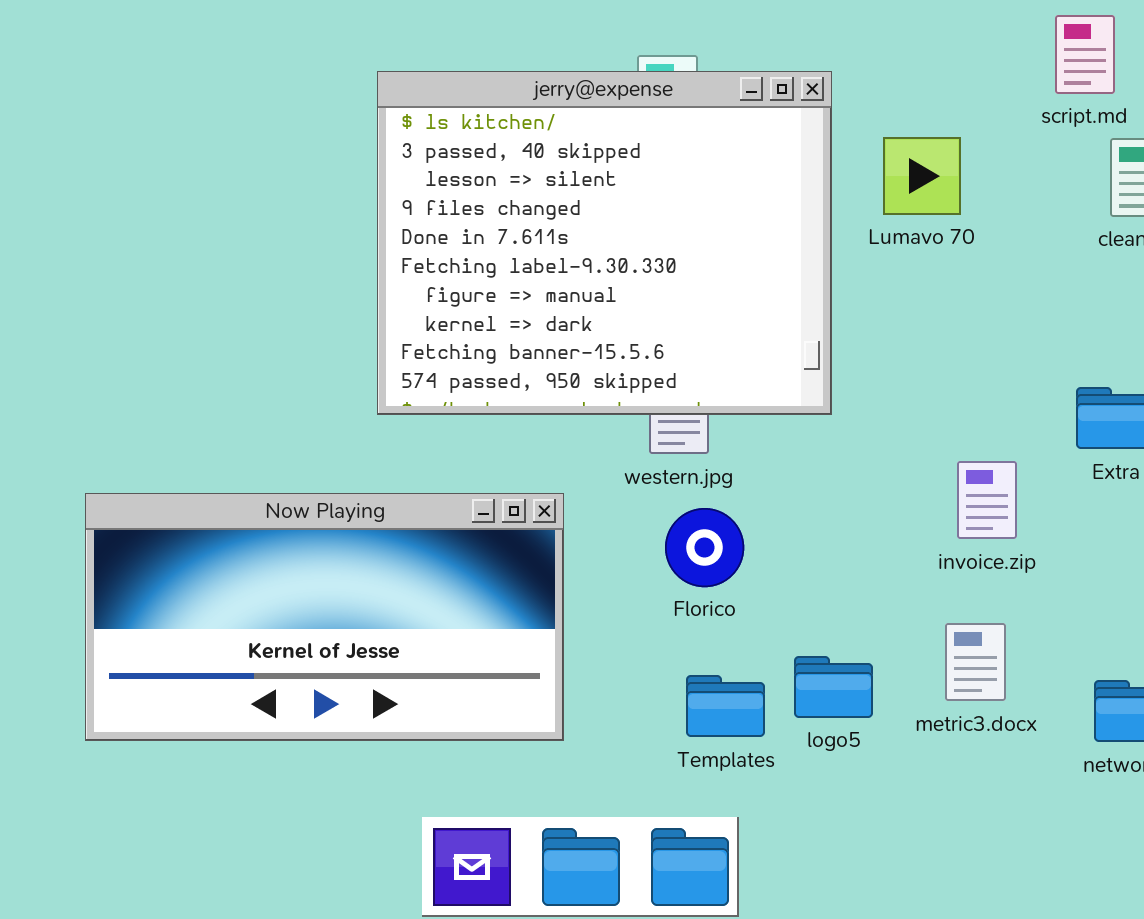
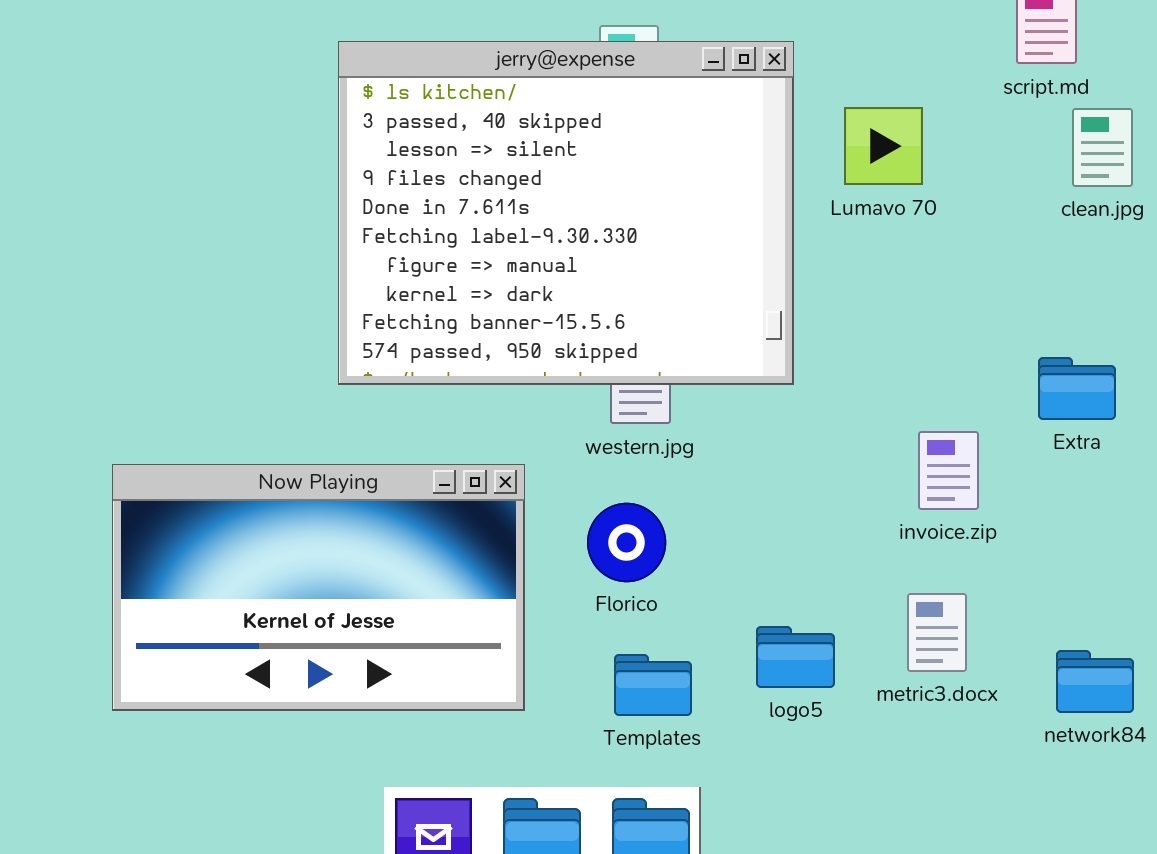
Now Playing: [85,493,564,741] -> [112,464,525,711], resized
Florico: [665,508,744,587] -> [587,503,666,582], moved
Templates: [686,675,765,737] -> [614,654,692,716], moved

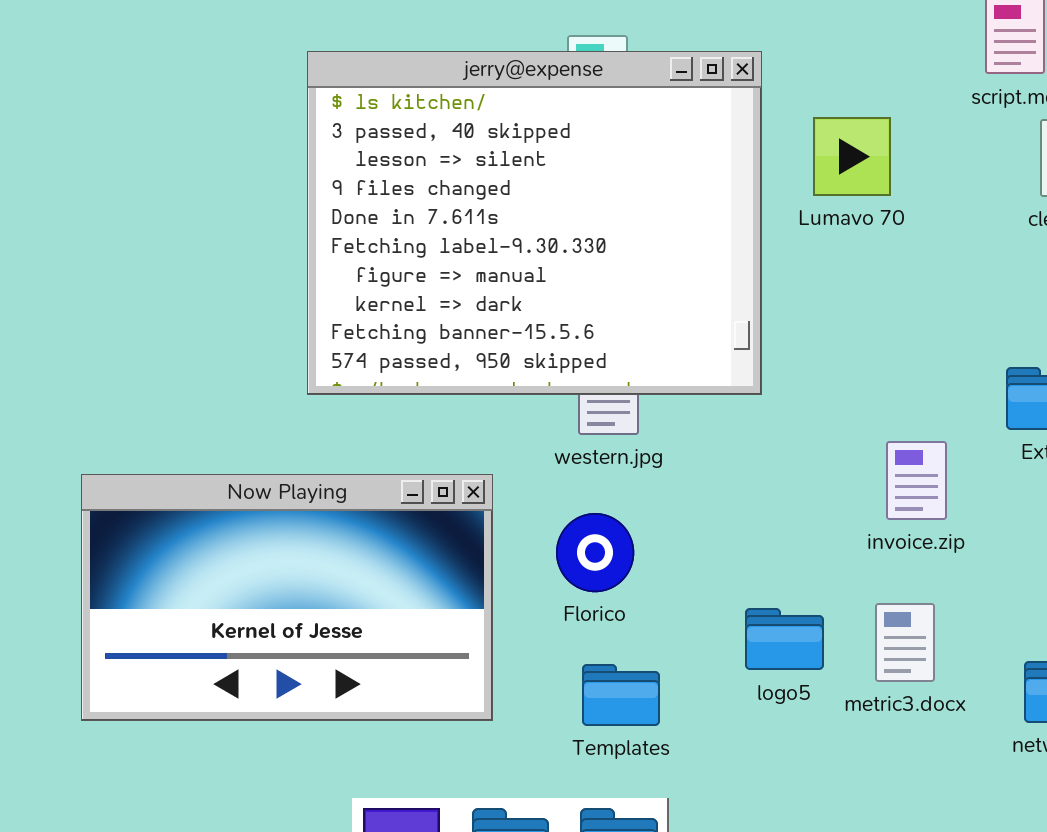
logo5: [756,626,835,688] -> [745,608,824,670], moved

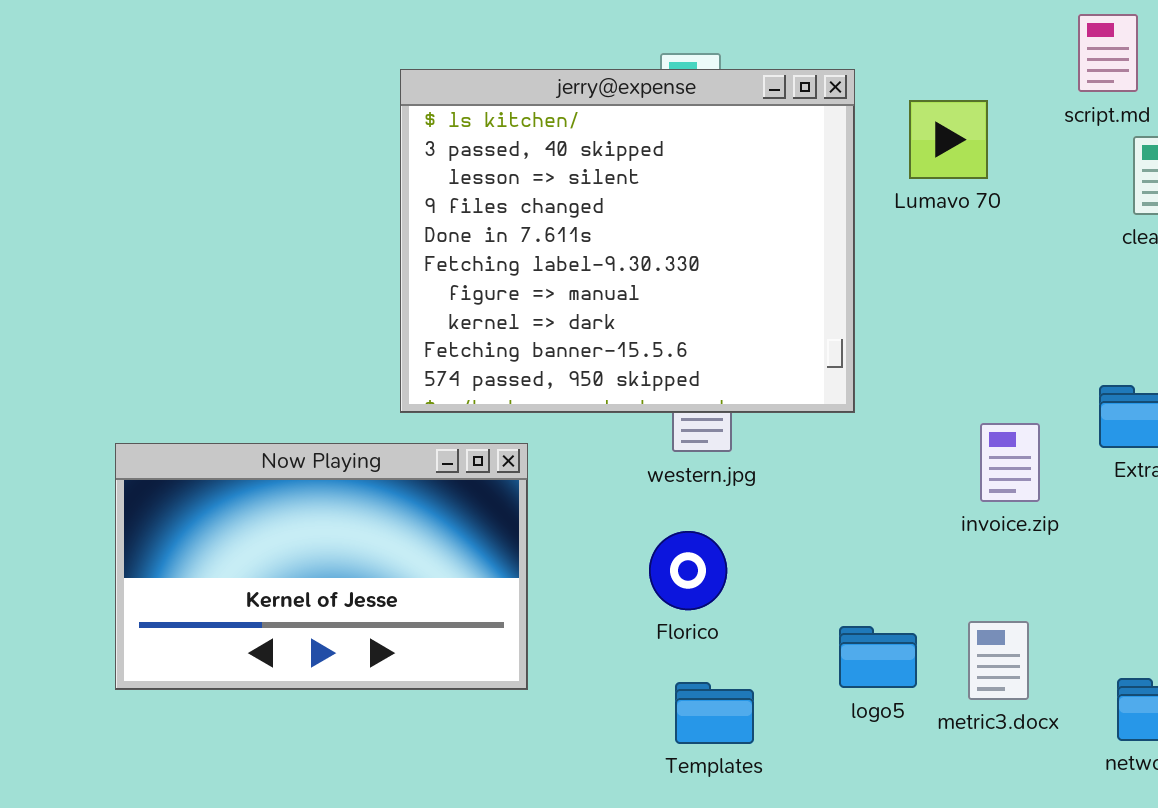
Lumavo 70: [813,117,891,196] -> [909,100,988,179], moved
invoice.zip: [886,441,947,520] -> [980,423,1040,502], moved
Now Playing: [81,474,493,721] -> [115,443,528,690], moved

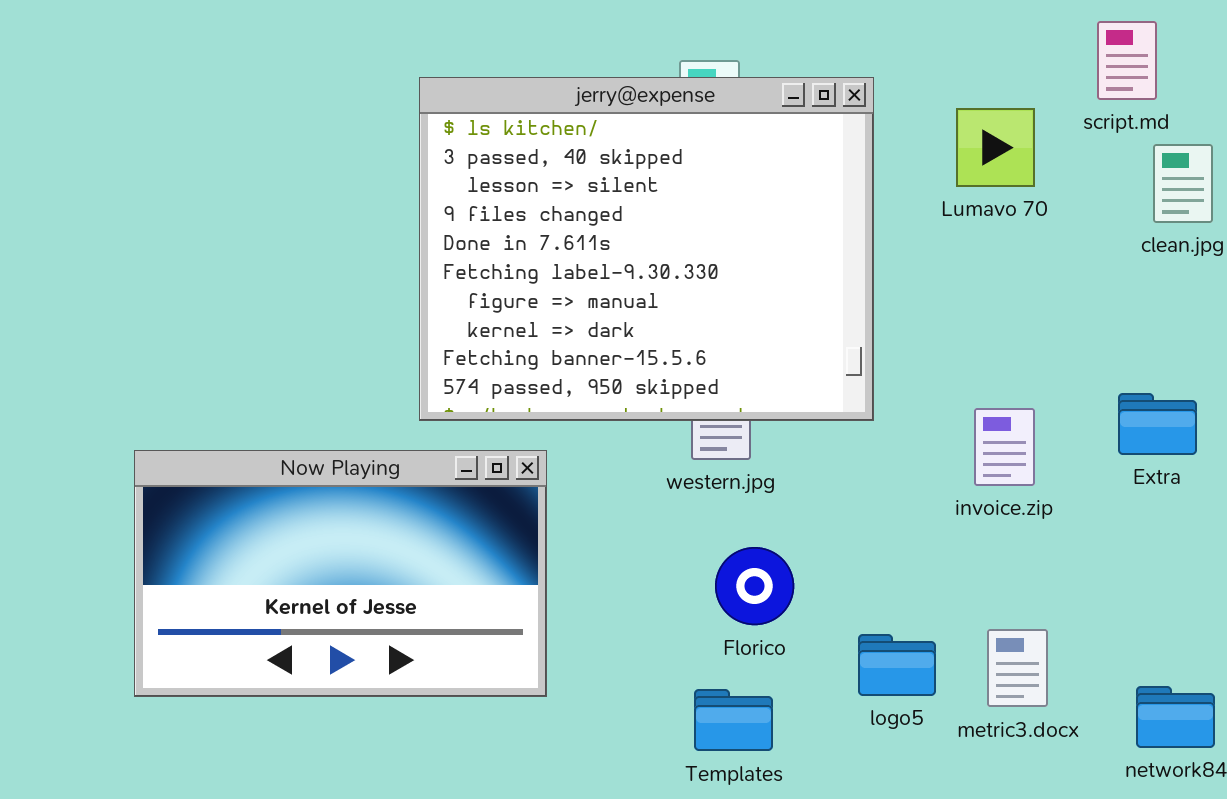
Lumavo 70: [909,100,988,179] -> [956,108,1035,187], moved
invoice.zip: [980,423,1040,502] -> [974,408,1035,486], moved
Florico: [649,531,727,610] -> [715,547,794,625], moved

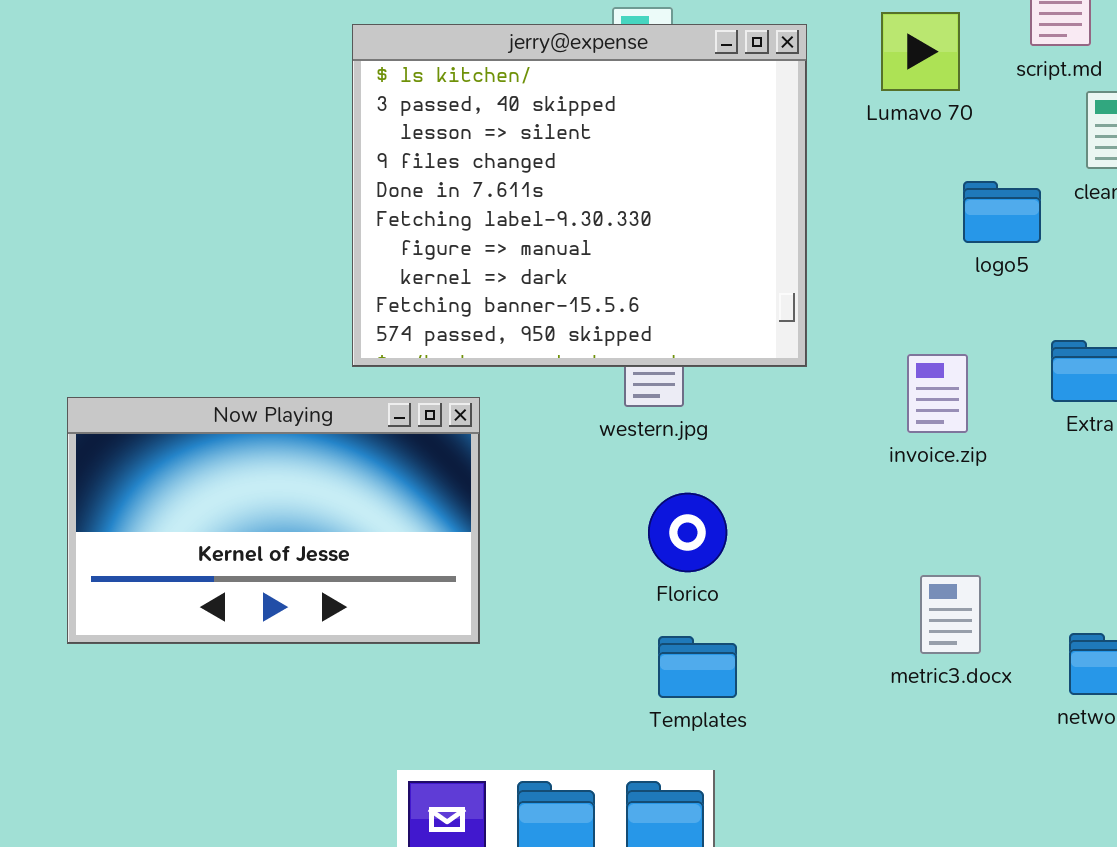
Lumavo 70: [956,108,1035,187] -> [881,12,960,91], moved
logo5: [858,634,936,696] -> [963,181,1041,243], moved
Templates: [694,689,773,751] -> [658,636,737,698], moved

